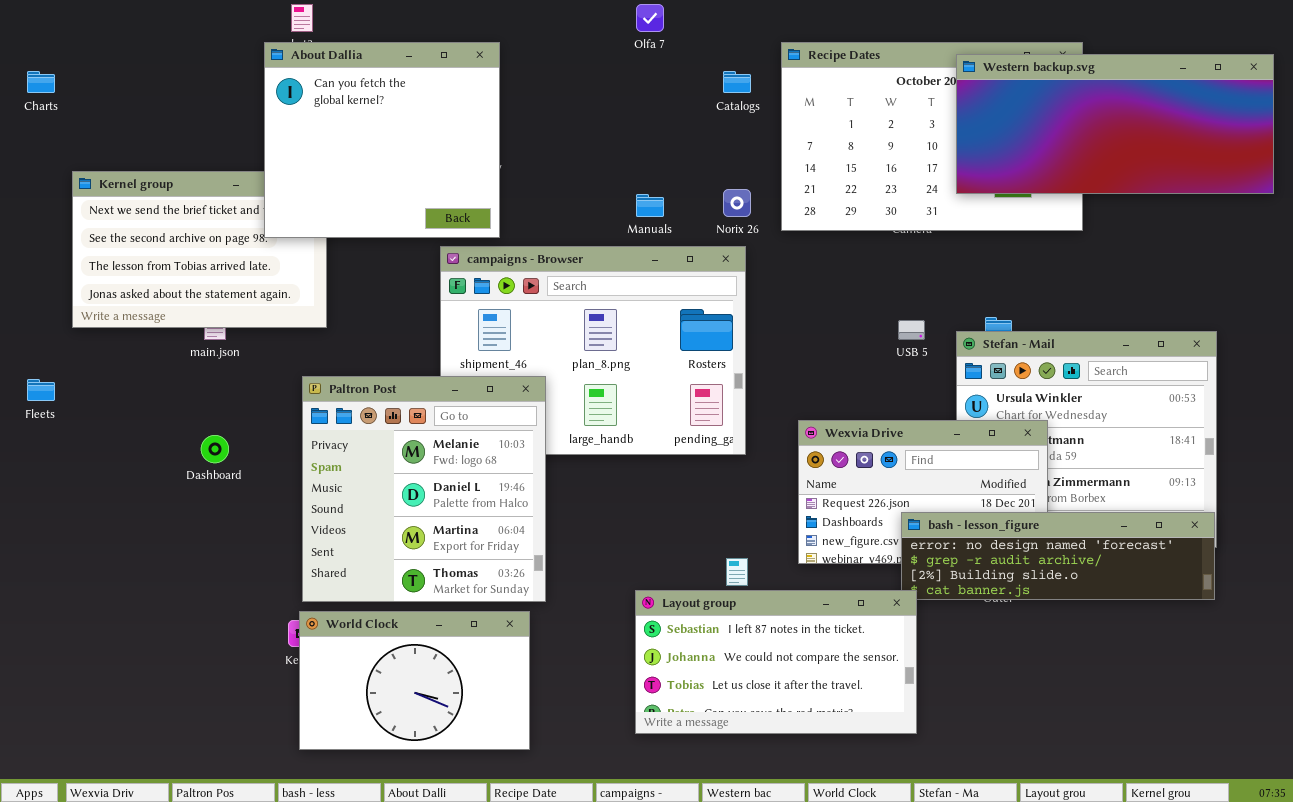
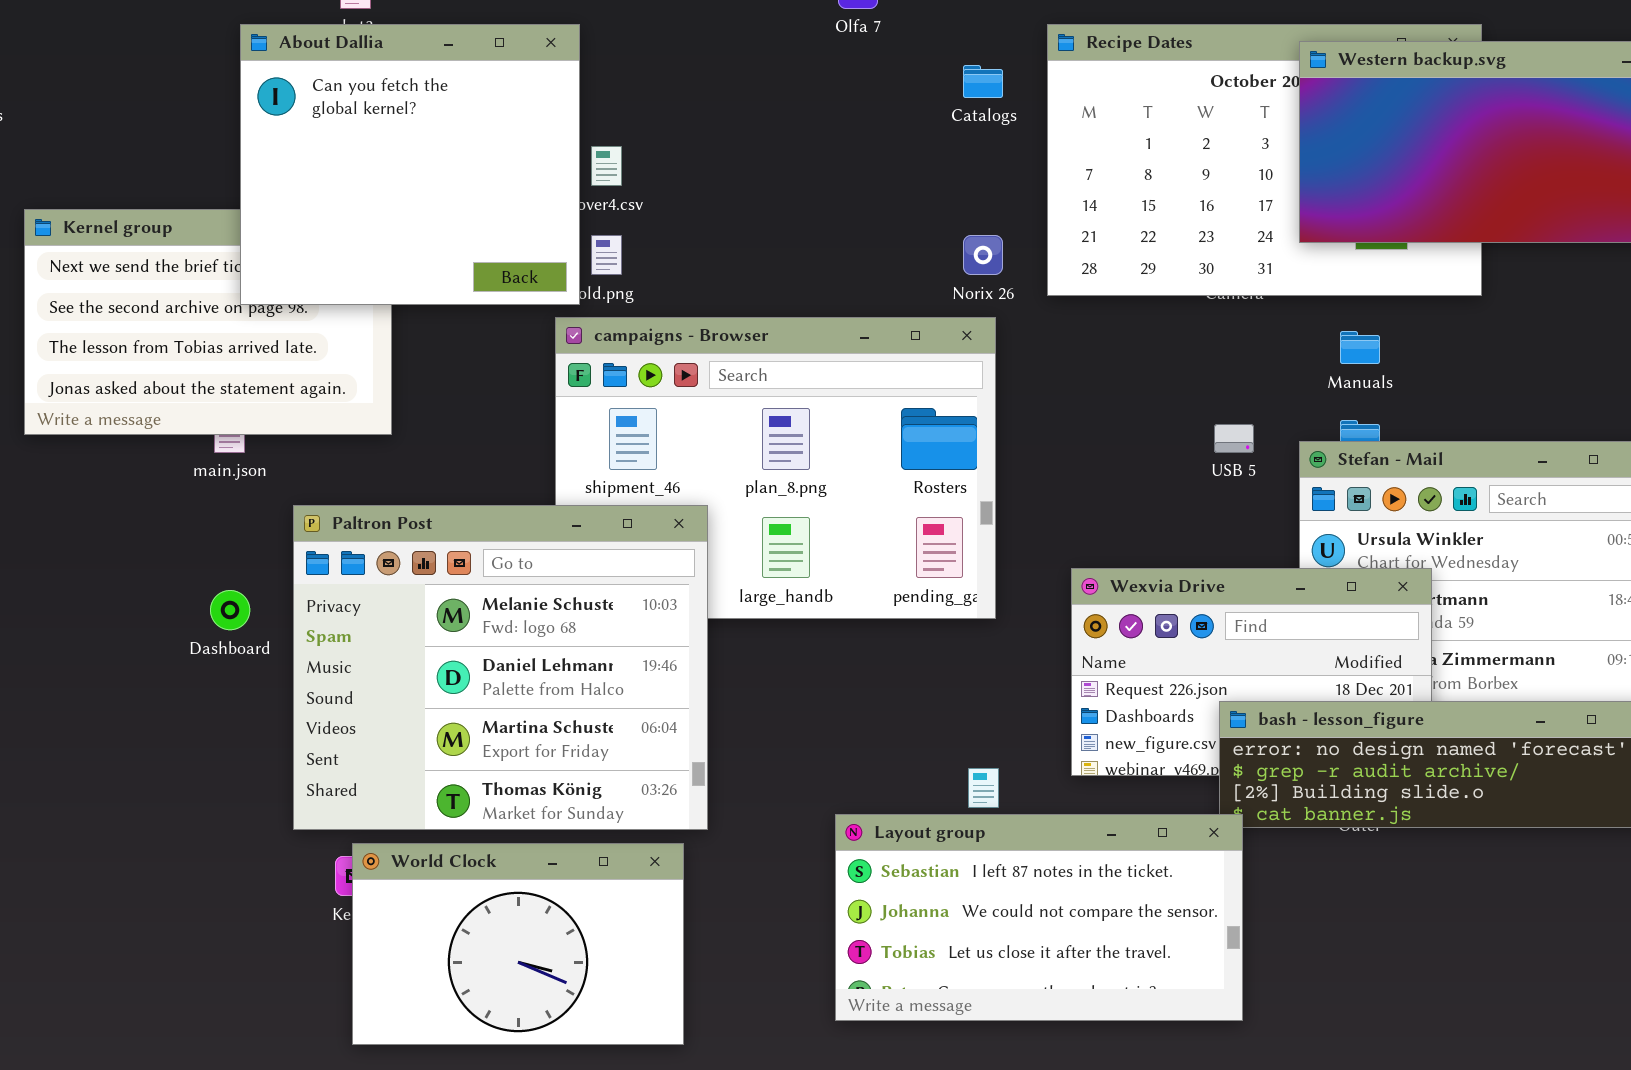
About Dallia: [264,42,500,238] -> [240,24,580,305], moved
Manuals: [636,194,664,217] -> [1340,331,1380,364], moved
Paltron Post: [302,376,546,602] -> [293,505,708,830], resized

